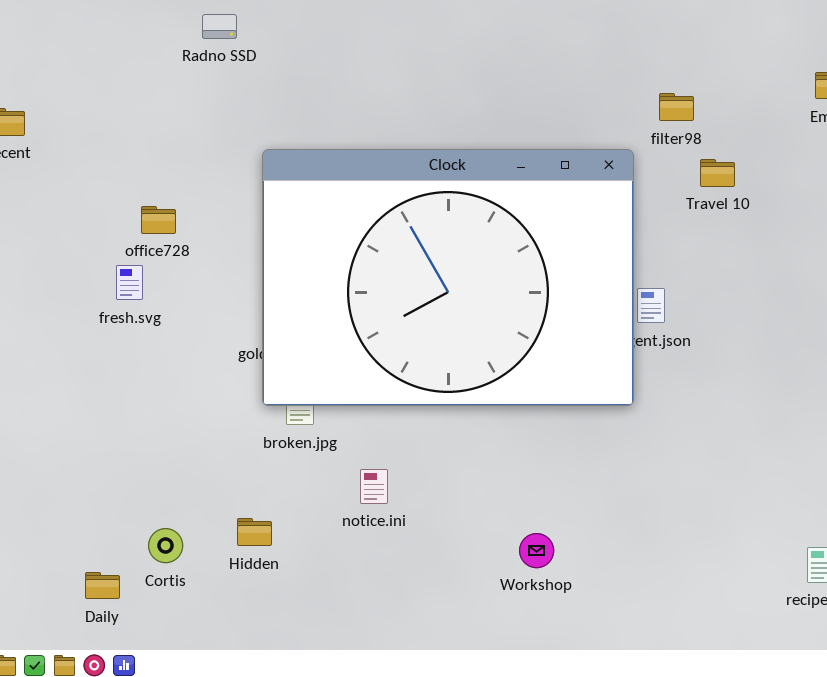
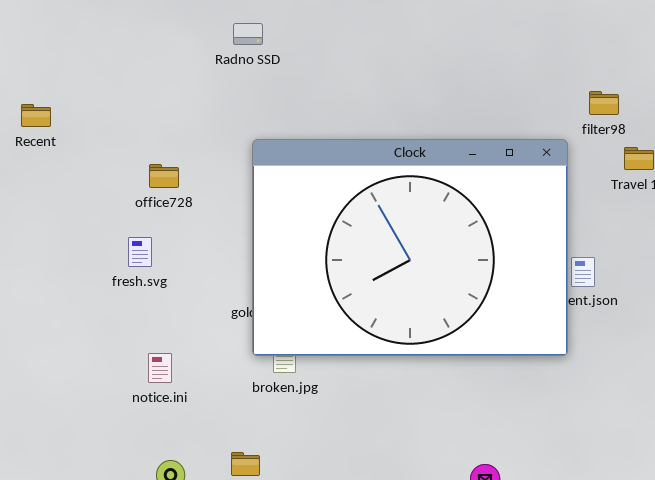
Radno SSD: [202,14,237,39] -> [233,23,263,45], moved
office728: [141,206,176,234] -> [149,164,179,188], moved
notice.ini: [360,469,388,504] -> [148,353,172,383], moved

